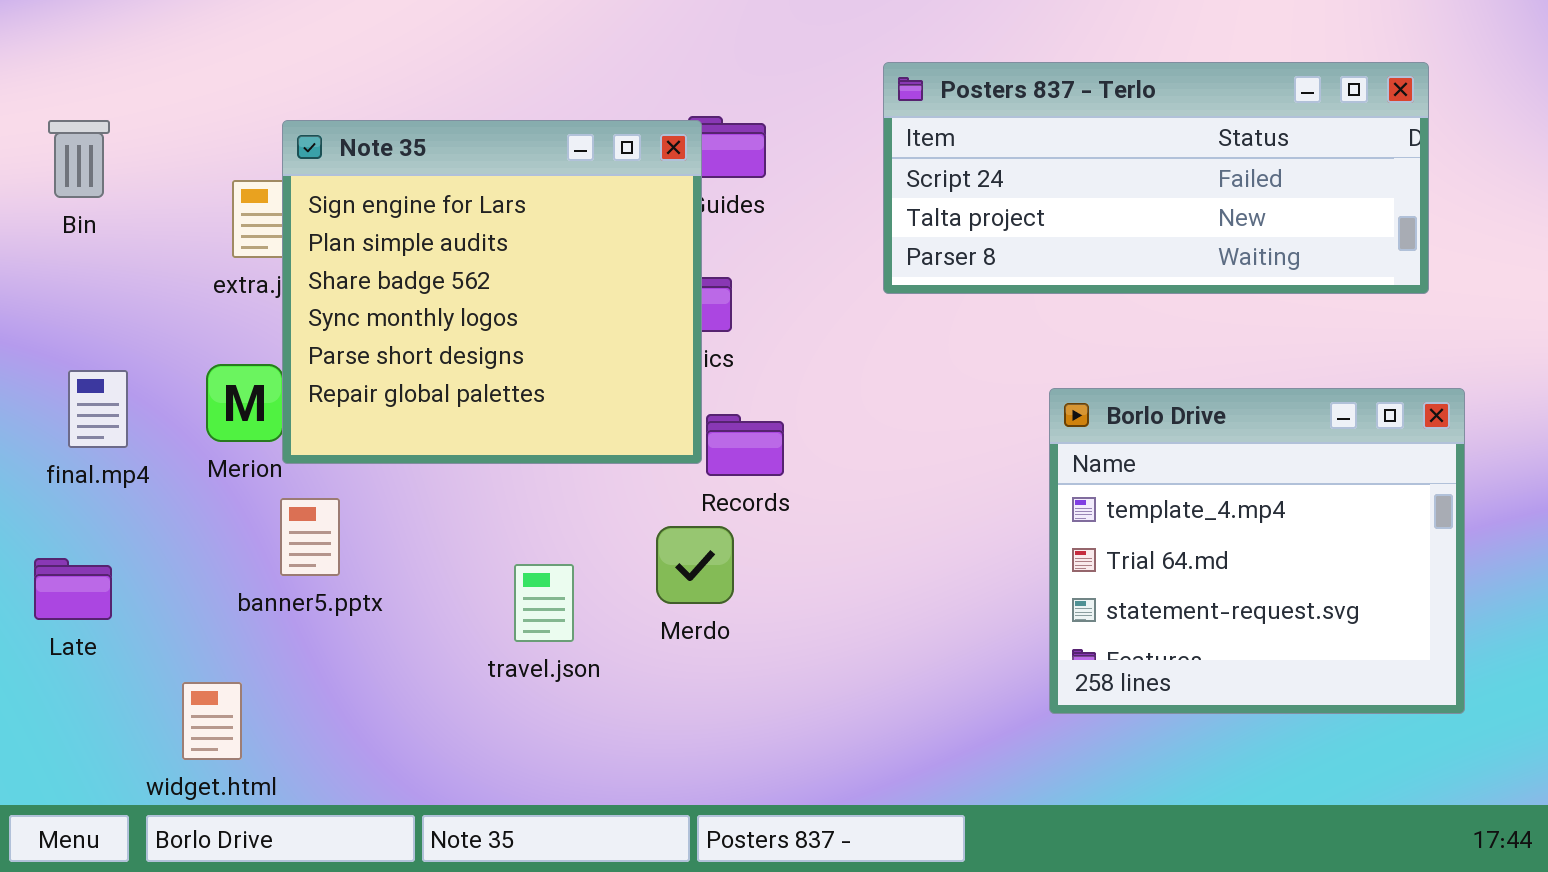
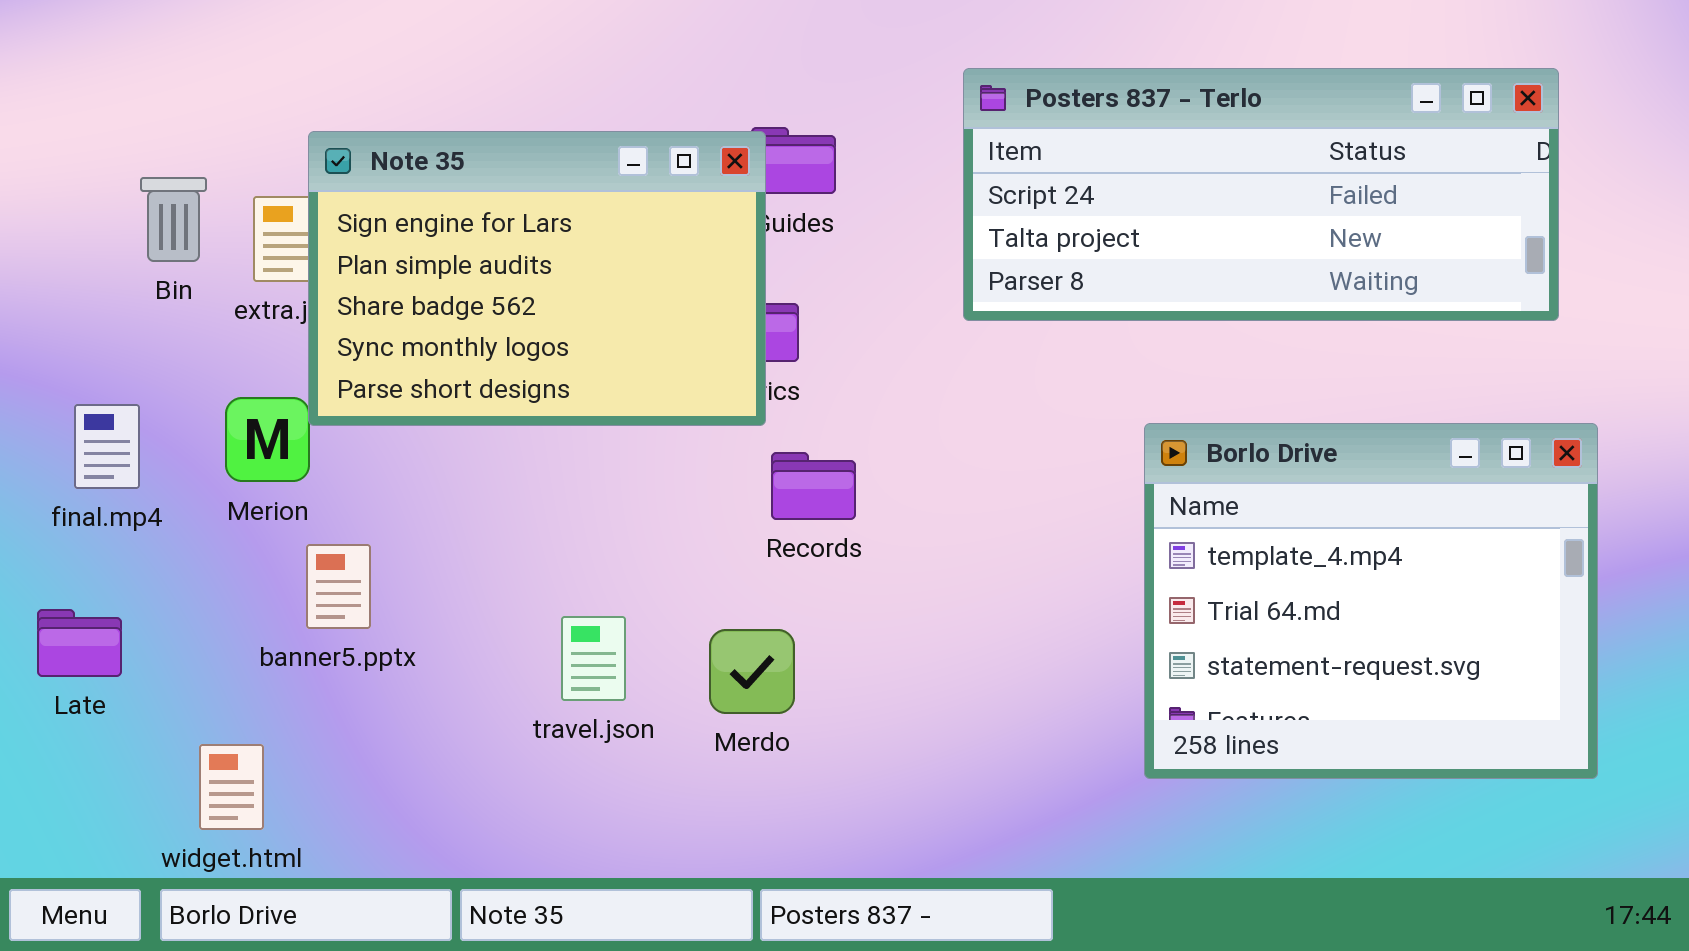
Bin: [48,120,110,198] -> [140,177,207,262], moved
Note 35: [282,120,702,464] -> [308,131,766,426], resized
Merdo: [656,526,734,604] -> [709,629,795,714], moved

